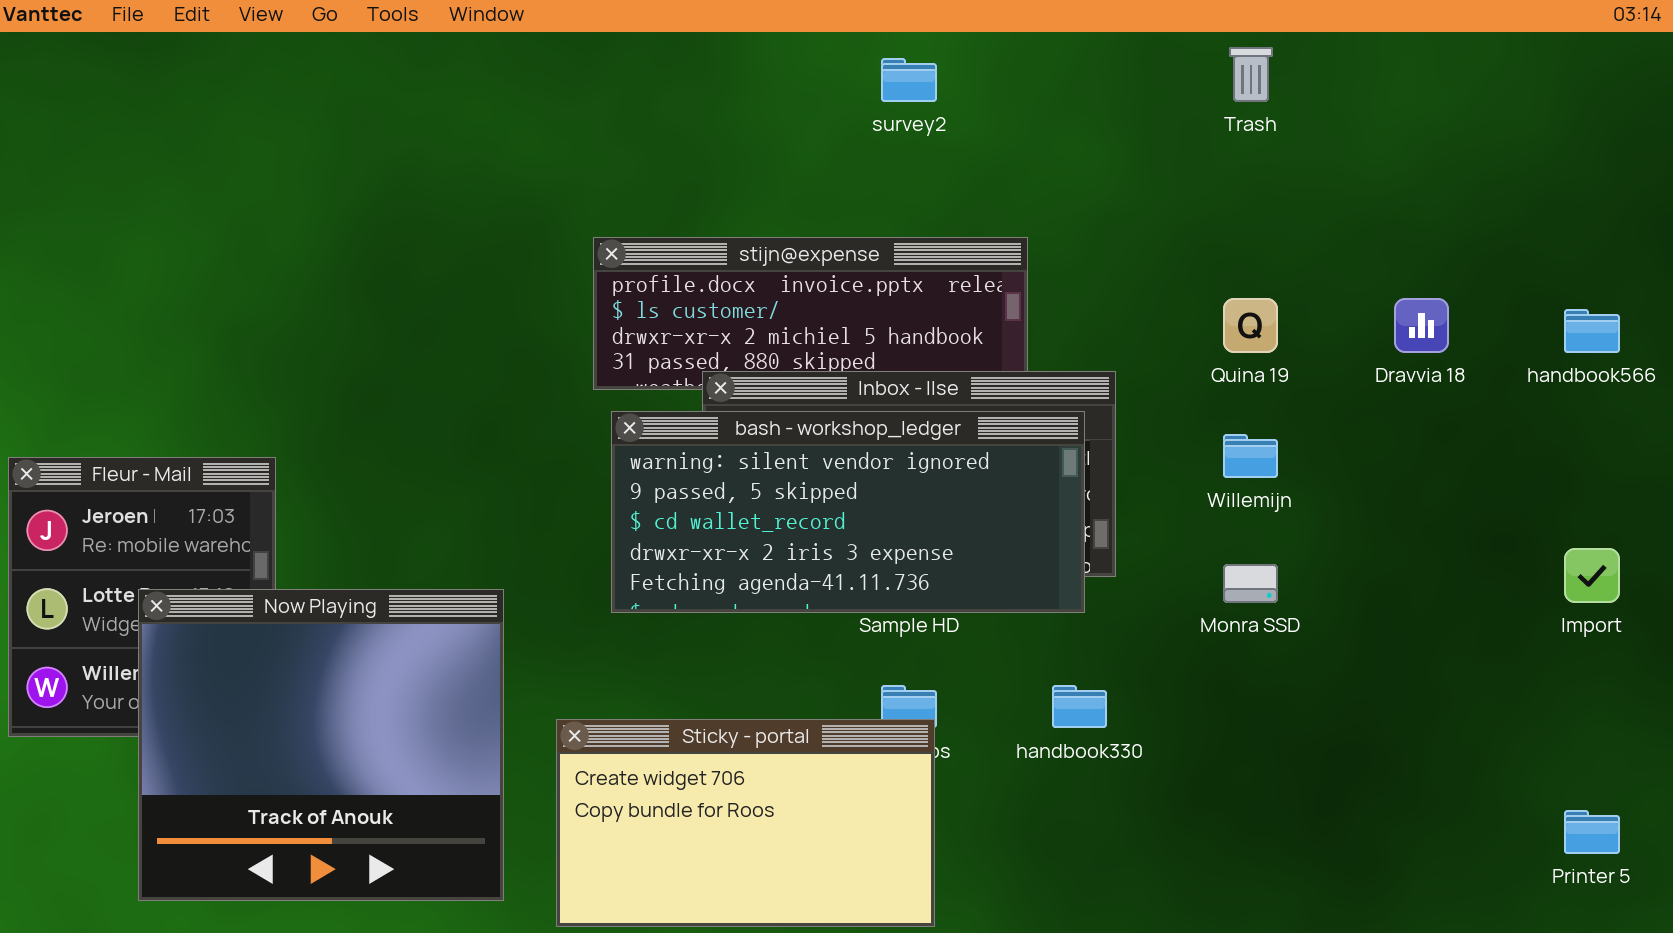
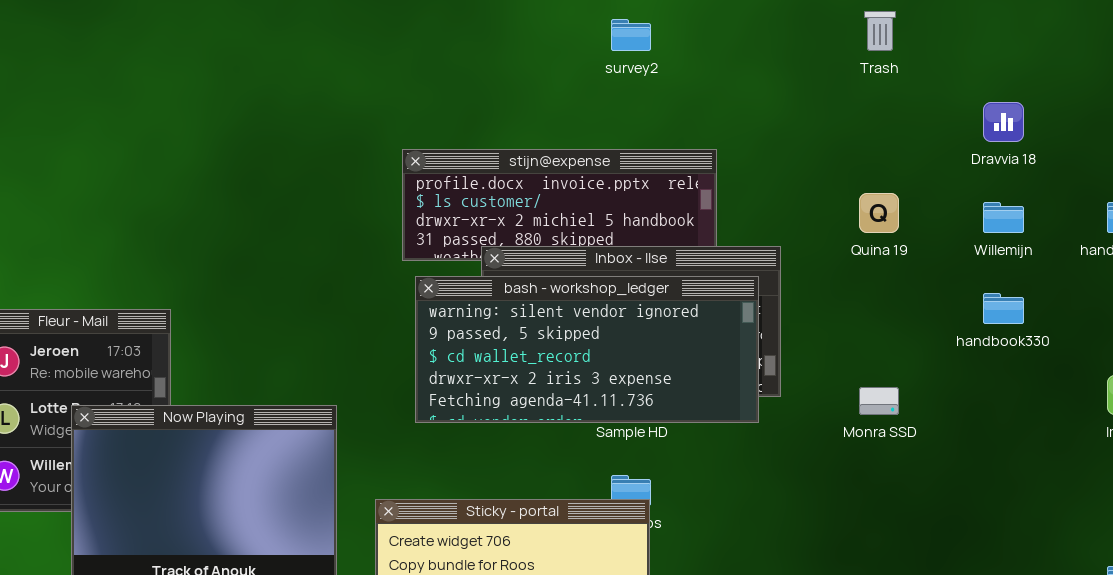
Dravvia 18: [1394,298,1449,353] -> [983,102,1024,142], moved
Willemijn: [1223,434,1278,478] -> [983,202,1024,233], moved
handbook330: [1052,685,1107,728] -> [983,293,1024,324], moved

